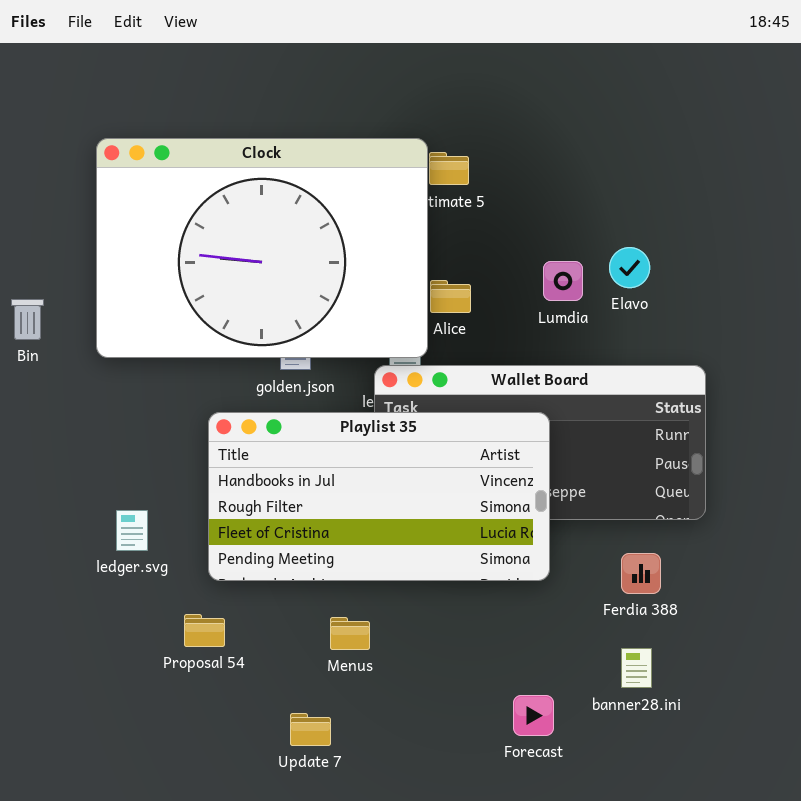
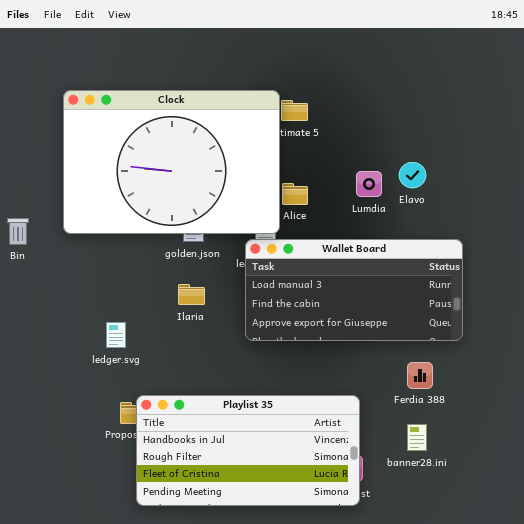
Bin: [11,299,44,340] -> [7,218,29,245], moved
Playlist 35: [208,412,550,581] -> [136,395,360,506], moved
ledger.svg: [116,510,148,551] -> [106,322,126,348], moved

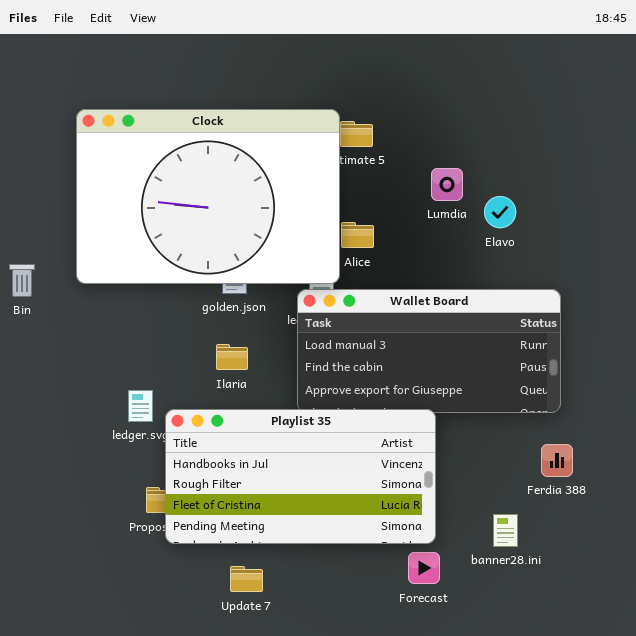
Lumdia: [356,171,382,197] -> [431,168,463,201], moved
Ferdia 388: [407,362,433,389] -> [541,444,573,477], moved
Playlist 35: [136,395,360,506] -> [165,409,436,544], moved

